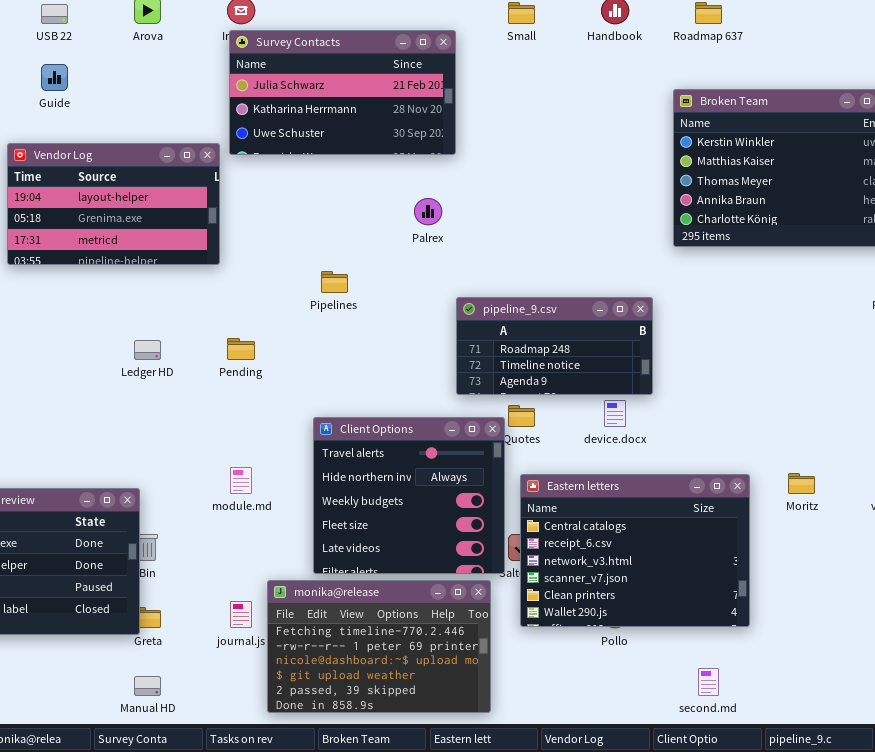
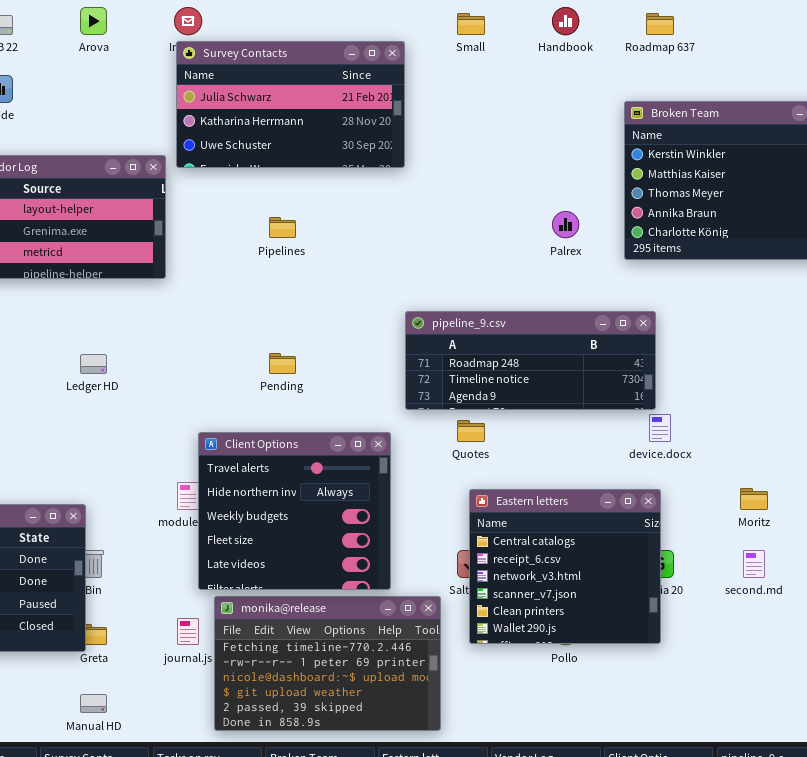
Palrex: [414,198,442,225] -> [552,211,579,238], moved
Pipelines: [321,271,348,293] -> [269,217,296,238], moved
pipeline_9.csv: [456,297,653,395] -> [405,311,656,410], resized
Pending: [227,338,255,360] -> [269,353,296,374], moved
device.docx: [604,400,626,427] -> [649,414,671,442], moved
Client Options: [313,417,505,574] -> [198,432,391,590], moved
Eastern letters: [520,474,750,627] -> [469,489,661,644], resized
second.md: [698,668,719,696] -> [743,550,765,578], moved

